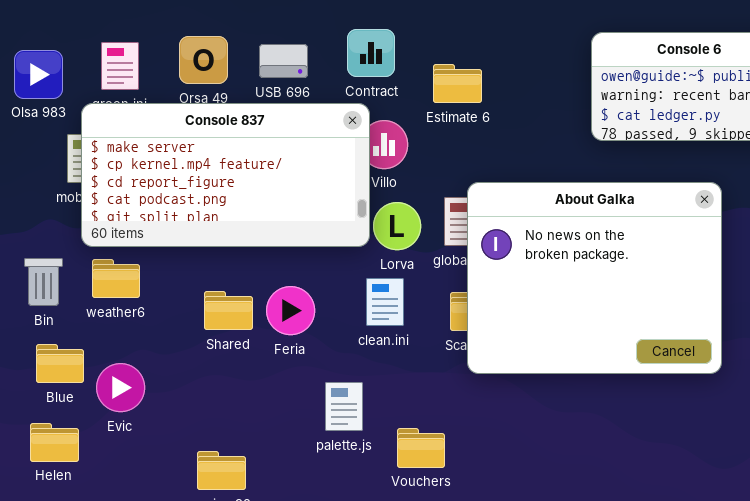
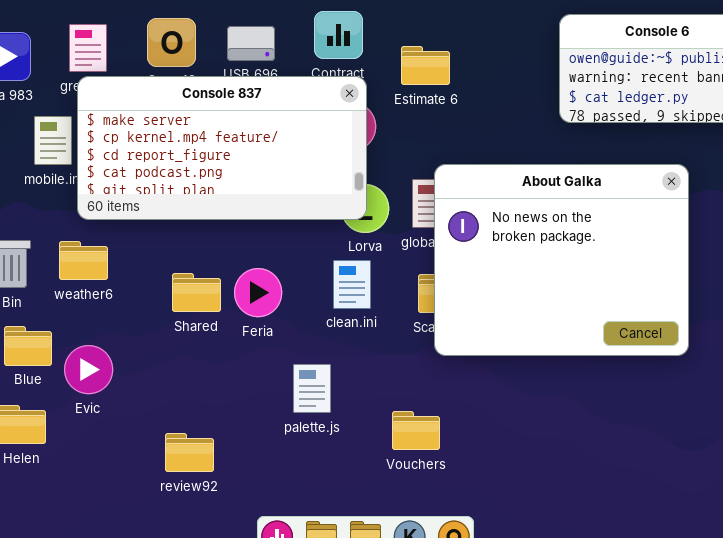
Console 837: [81,103,370,247] -> [77,76,367,220], moved
Vouchers: [397,428,445,468] -> [392,411,440,450], moved

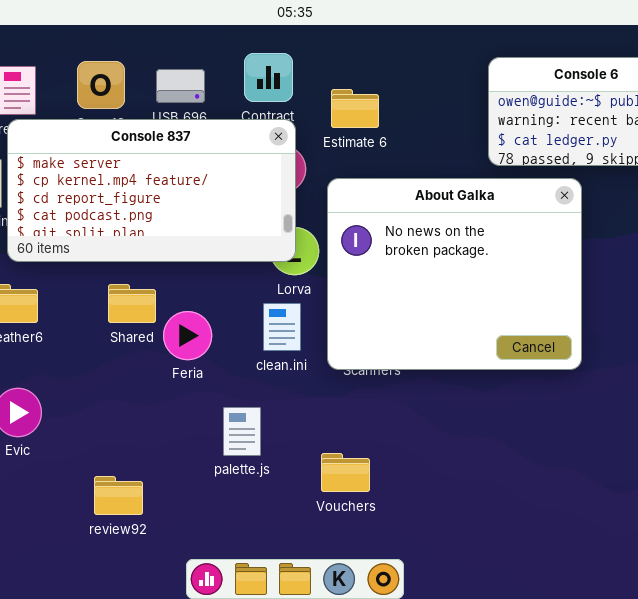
About Galka: [434,164,689,356] -> [327,178,582,370], moved
Shared: [172,273,221,312] -> [108,284,156,323], moved

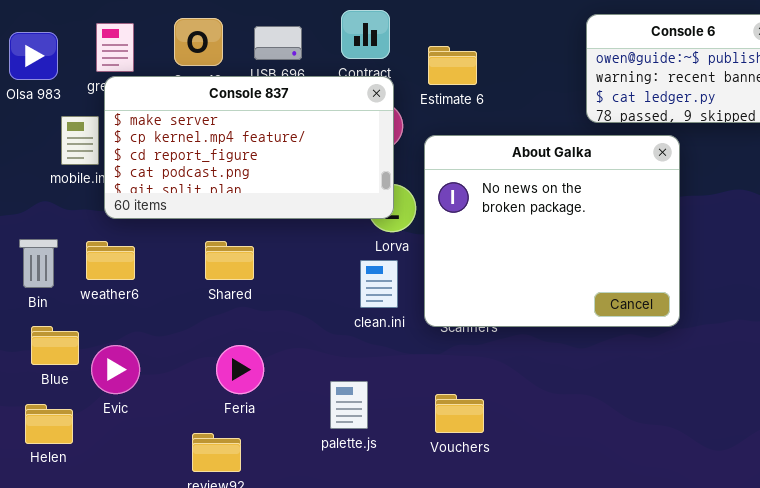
Feria: [163,311,212,360] -> [216,345,264,394], moved
palette.js: [223,407,261,456] -> [330,381,368,429], moved
Vouchers: [321,453,370,492] -> [435,394,484,433], moved

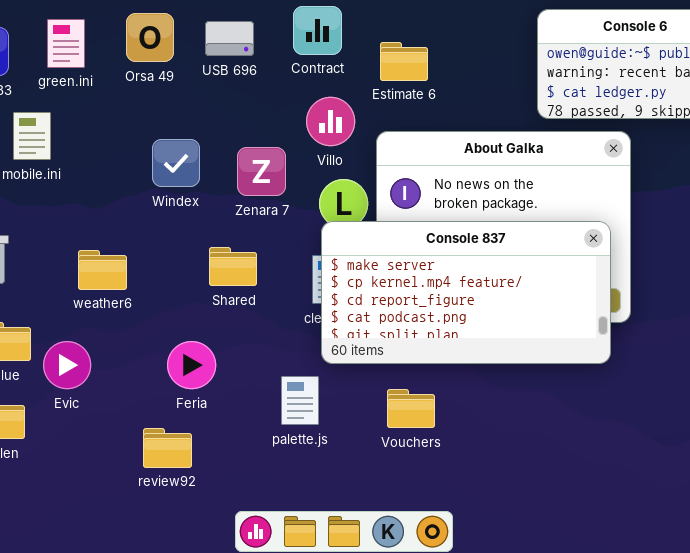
Console 837: [104,76,394,219] -> [321,221,611,364], moved
weather6: [86,241,135,280] -> [78,250,127,290], moved
Shared: [205,241,254,280] -> [209,247,257,286], moved

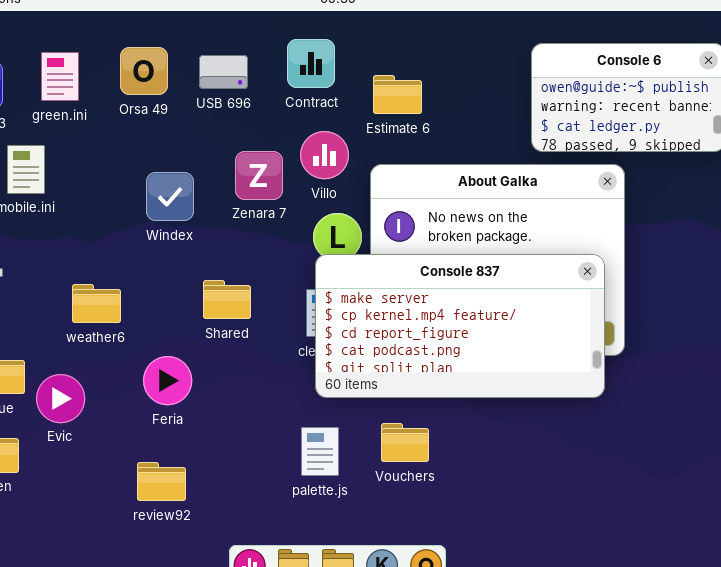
Zenara 7: [237,147,286,196] -> [235,151,283,200], moved
Feria: [167,341,216,389] -> [143,356,192,405], moved
palette.js: [281,376,319,425] -> [301,427,339,476], moved

